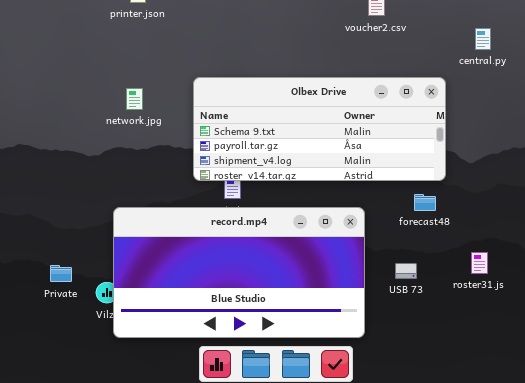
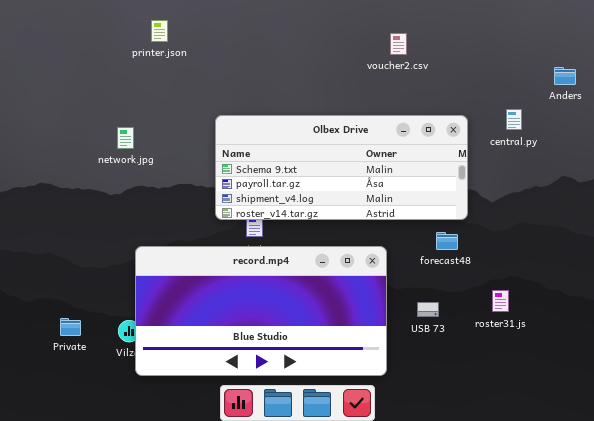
central.py: [475,28,491,50] -> [506,109,522,130], moved
network.jpg: [126,88,143,110] -> [117,127,134,149], moved
Private: [50,265,72,282] -> [60,318,81,336], moved

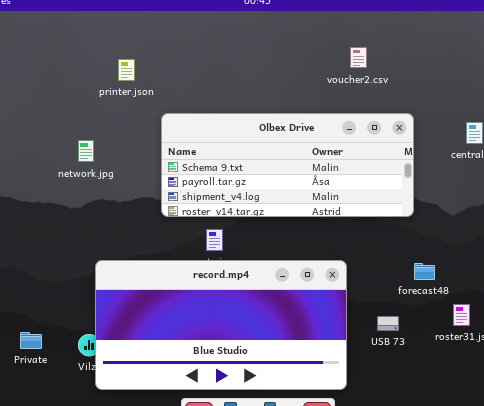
printer.json: [151,20,168,42] -> [118,59,135,81], moved
Olbex Drive: [215,115,468,220] -> [161,113,414,217], moved
forecast48: [436,232,458,250] -> [414,263,435,280], moved

